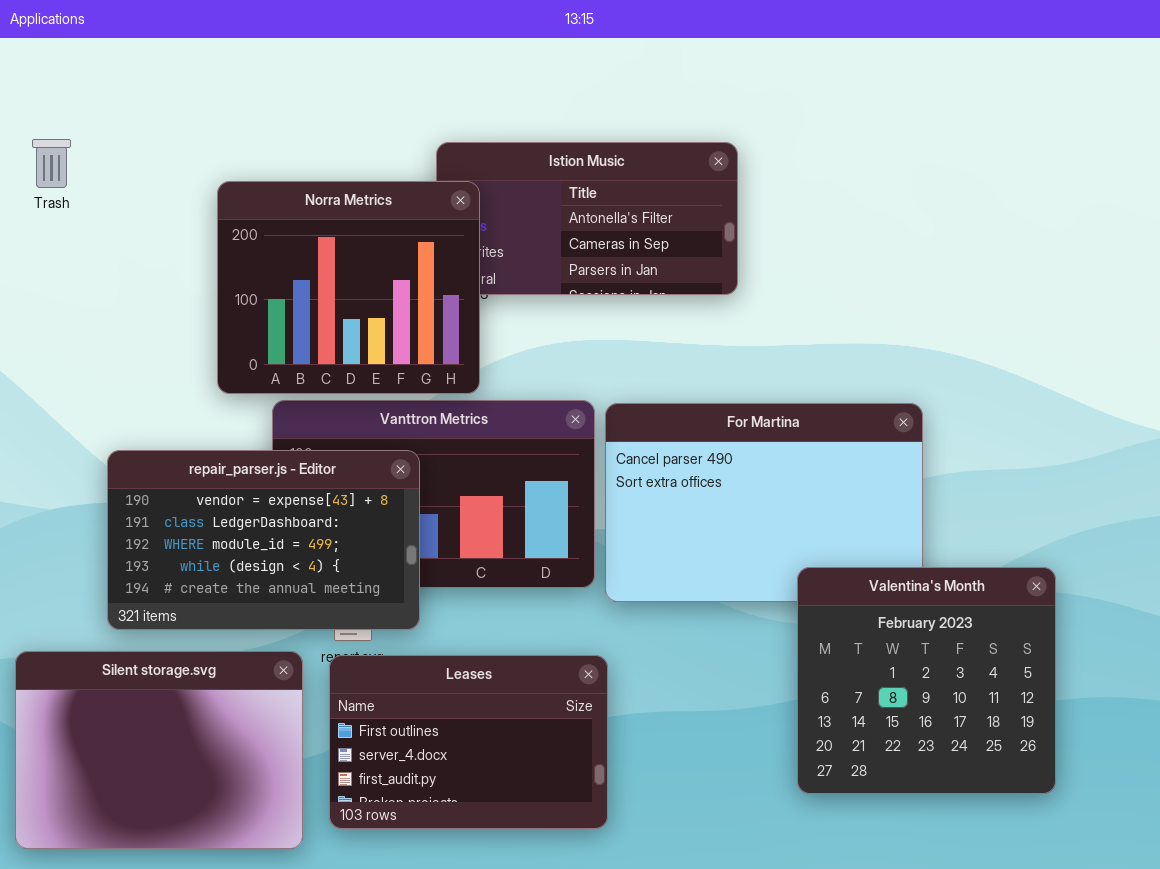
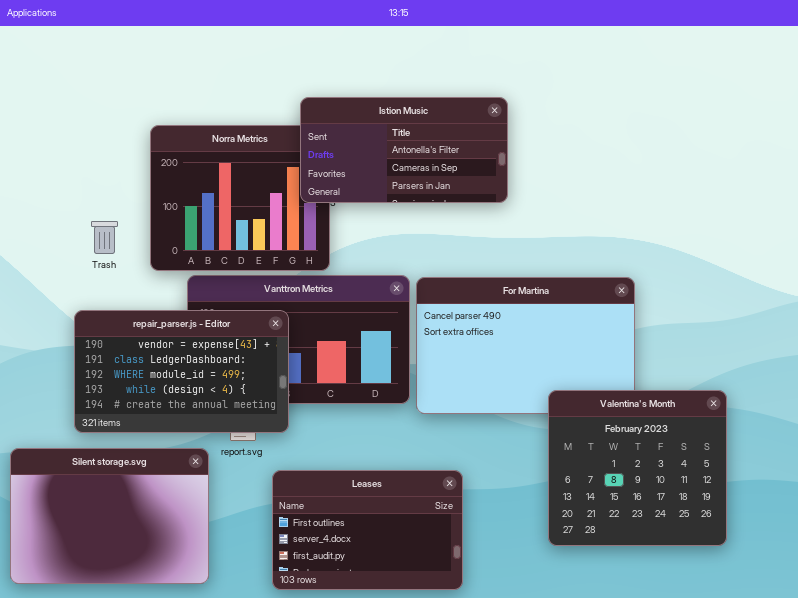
Trash: [32,139,71,188] -> [91,221,118,254], moved
Istion Music: [436,142,738,295] -> [300,97,508,203], raised
Leases: [329,655,608,829] -> [272,470,463,590], moved

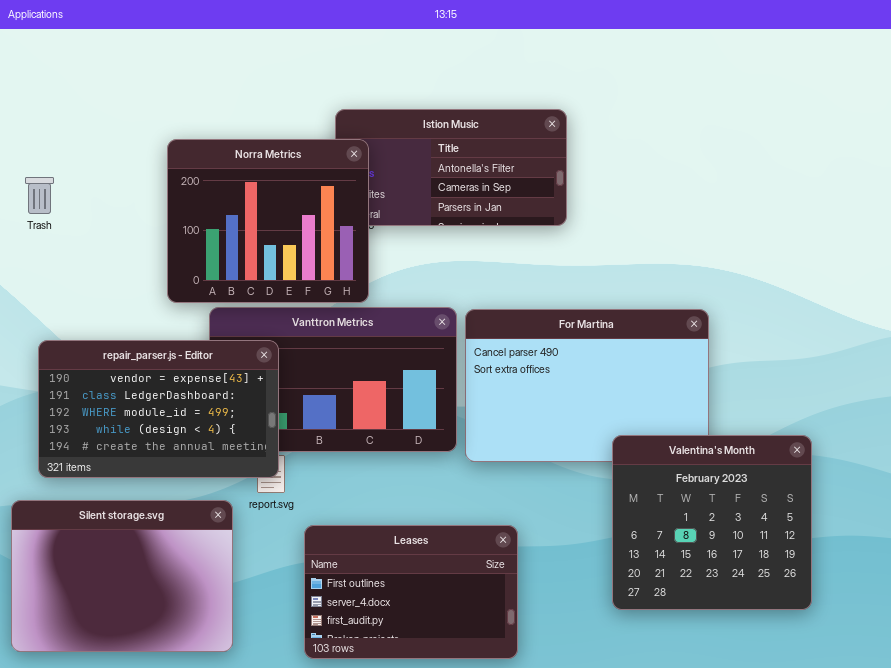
Norra Metrics: [150,125,330,271] -> [167,139,369,303], raised
Trash: [91,221,118,254] -> [25,177,54,214], moved
repair_parser.js - Editor: [74,310,289,433] -> [38,340,279,478], moved

